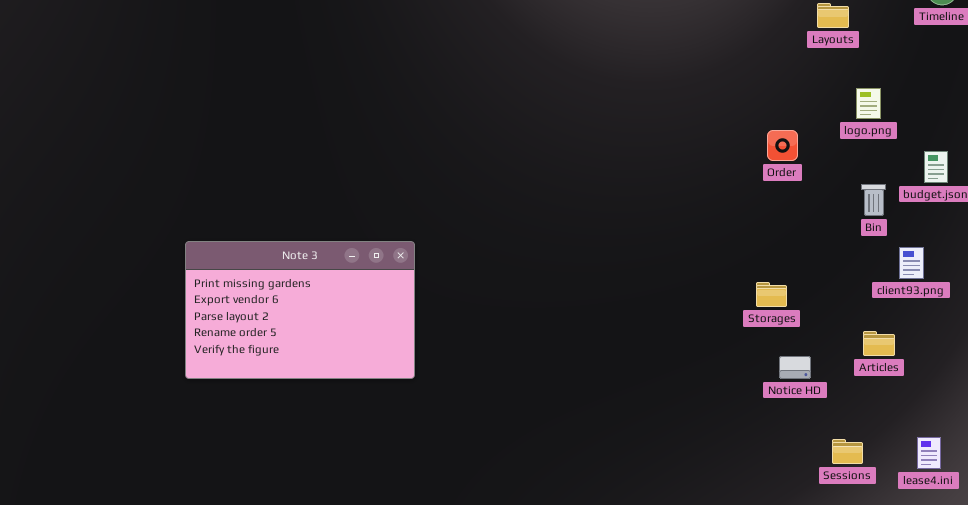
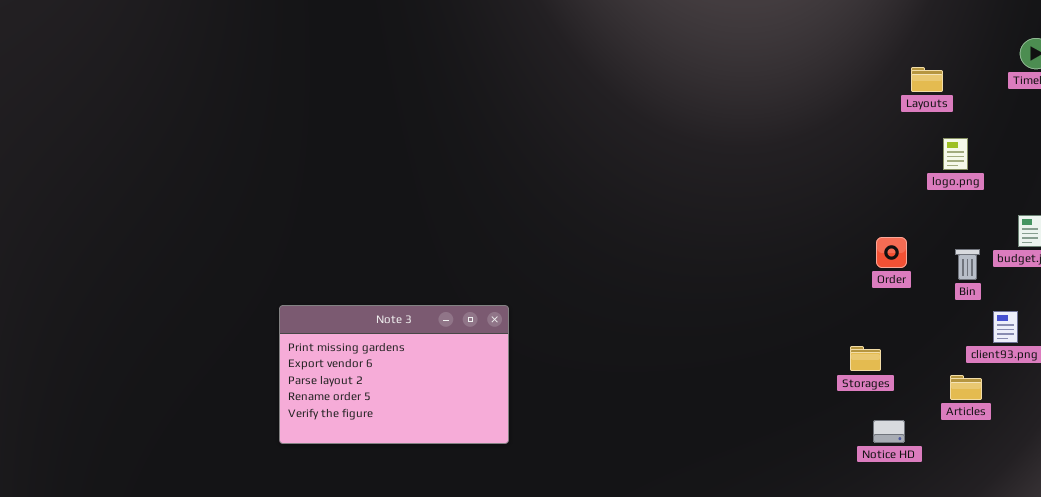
logo.png: [856,88,881,119] -> [943,138,968,170], moved
Order: [767,130,798,161] -> [876,237,907,268], moved
Articles: [863,331,895,356] -> [950,375,982,400], moved

